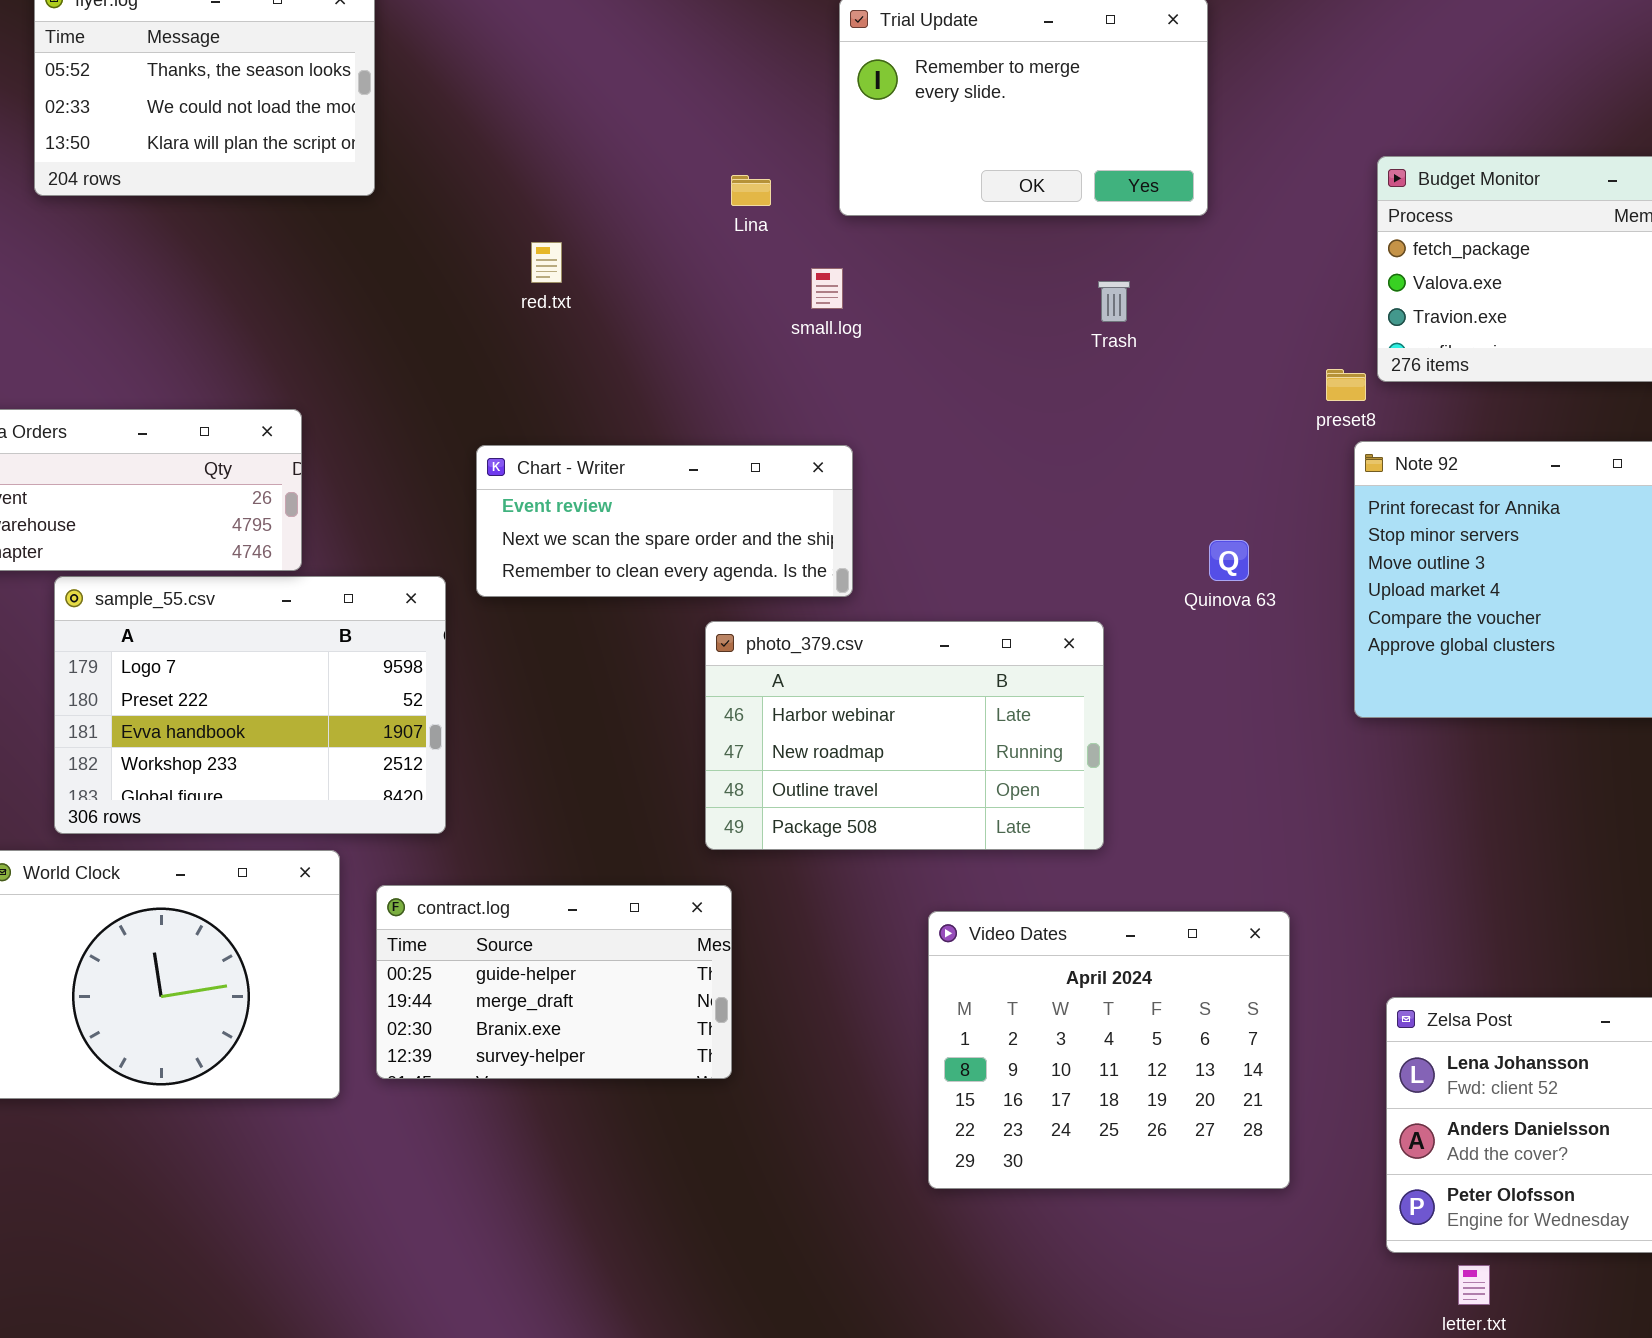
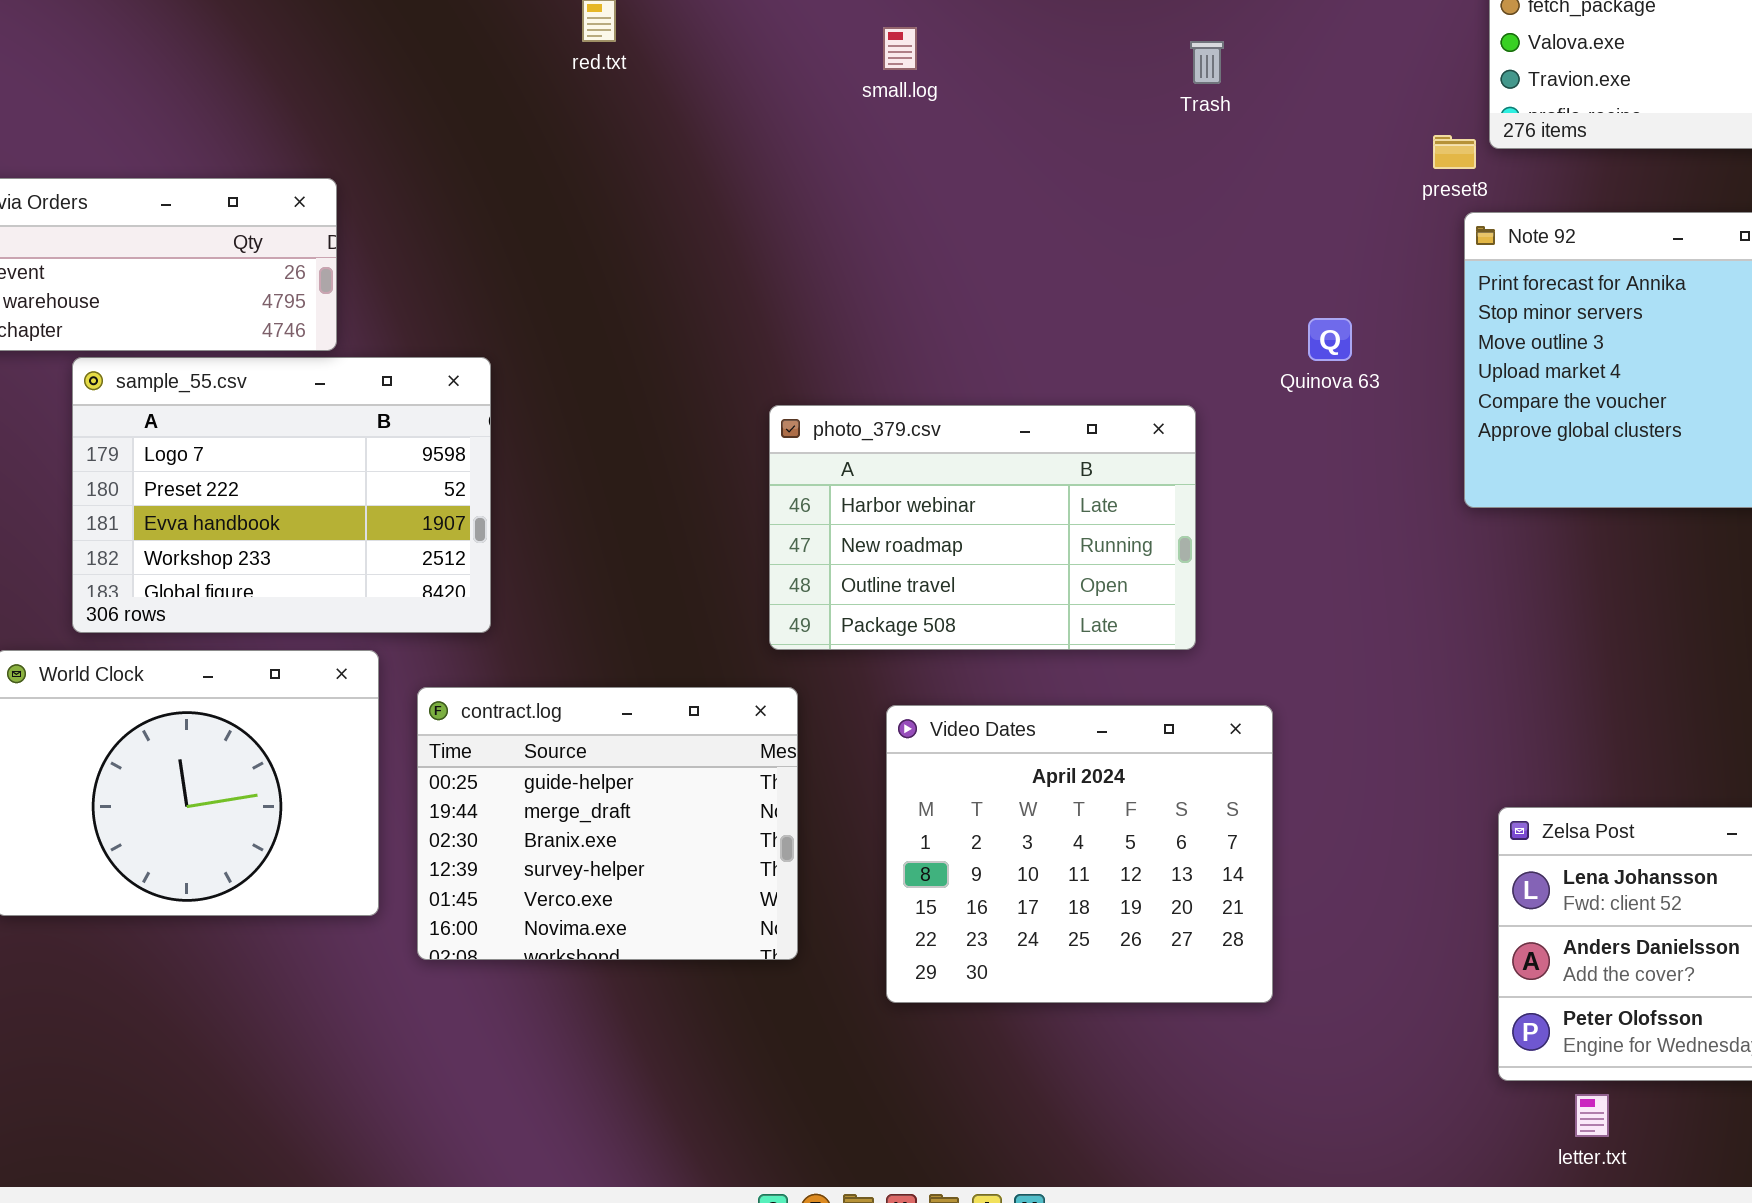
Chart - Writer: [476,445,853,597] -> none, closed
contract.log: [376,885,732,1079] -> [417,687,798,960], resized
Video Dates: [928,911,1290,1189] -> [886,705,1273,1003], moved

